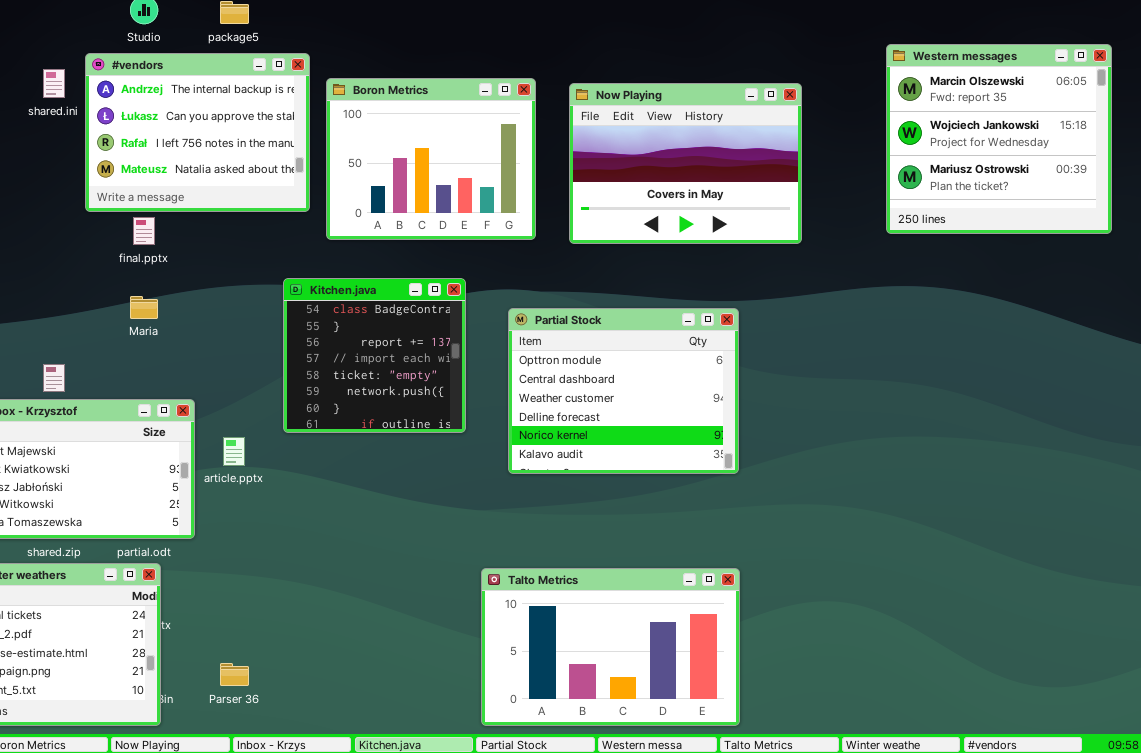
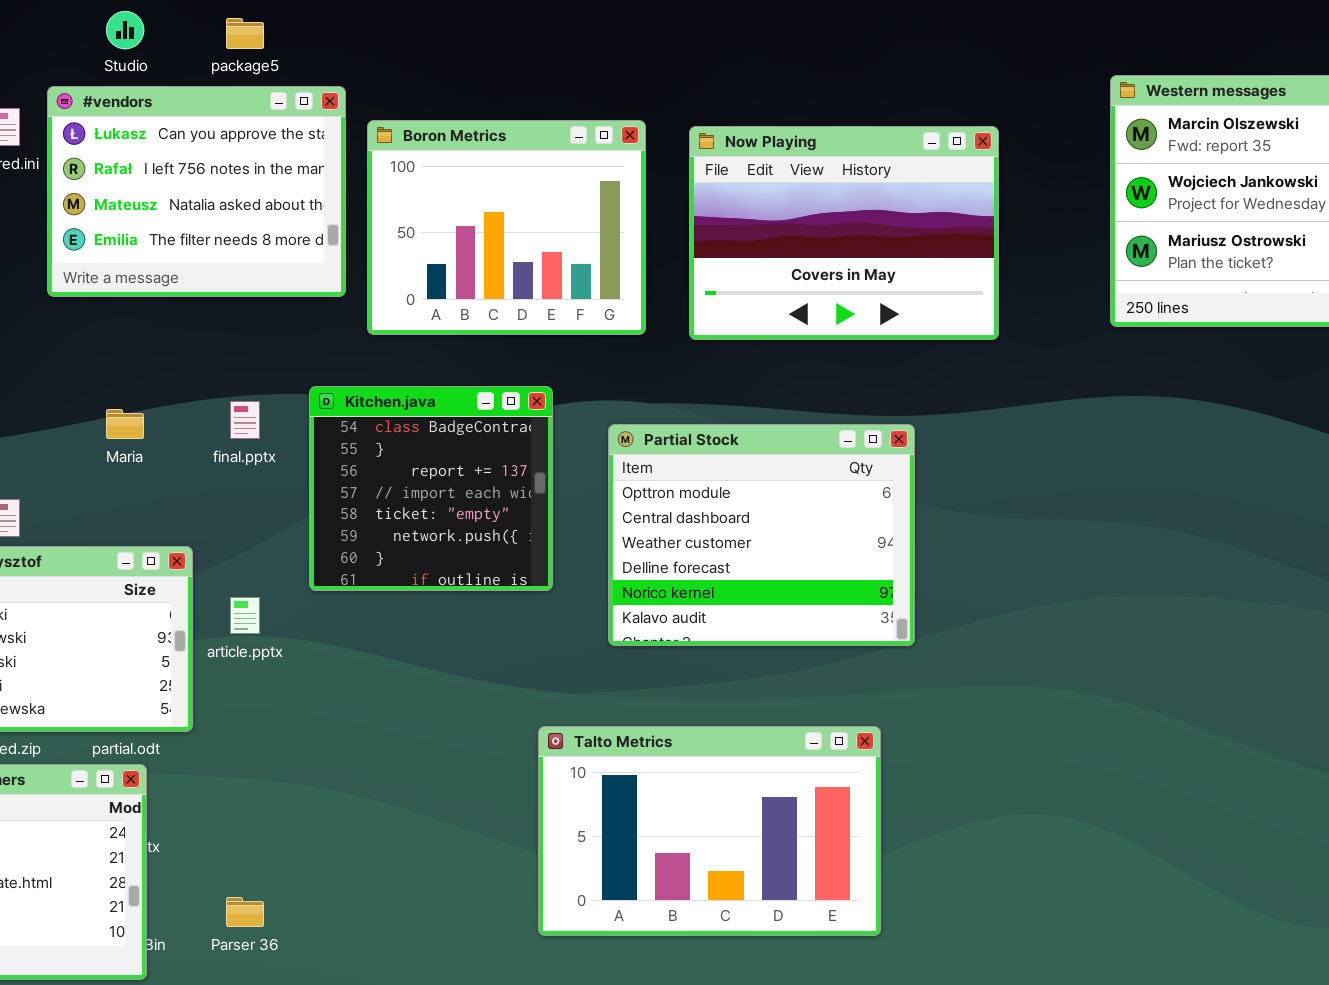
#vendors: [85,53,310,212] -> [47,86,346,297], scrolled down 1 row
final.pptx: [133,217,155,245] -> [230,401,260,439], moved
Talto Metrics: [481,568,740,726] -> [538,726,881,936], moved

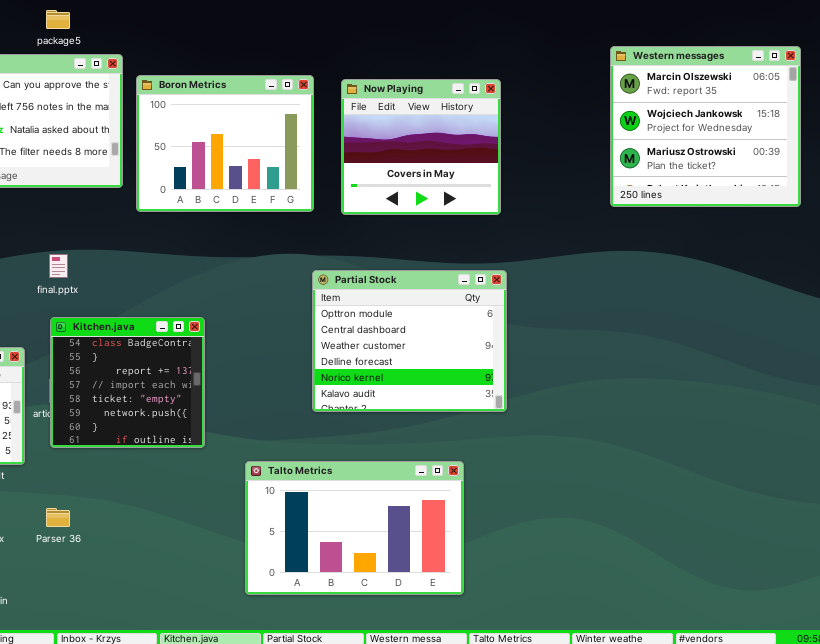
Now Playing: [689,126,999,340] -> [341,79,501,215], resized
Kitchen.java: [309,386,553,591] -> [50,317,205,448], moved
Partial Stock: [608,424,915,646] -> [312,270,507,412], moved
Parser 36: [226,897,264,927] -> [46,508,70,527], moved

